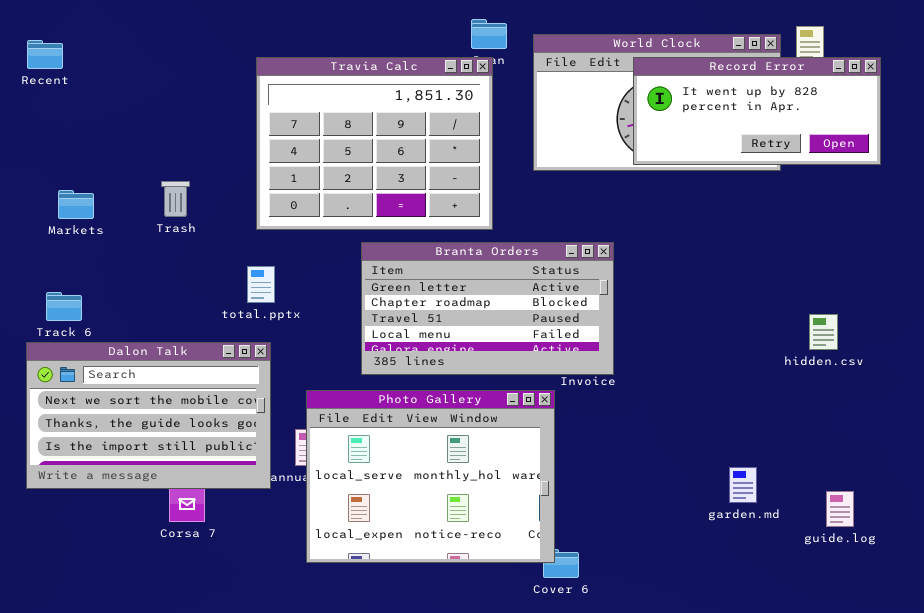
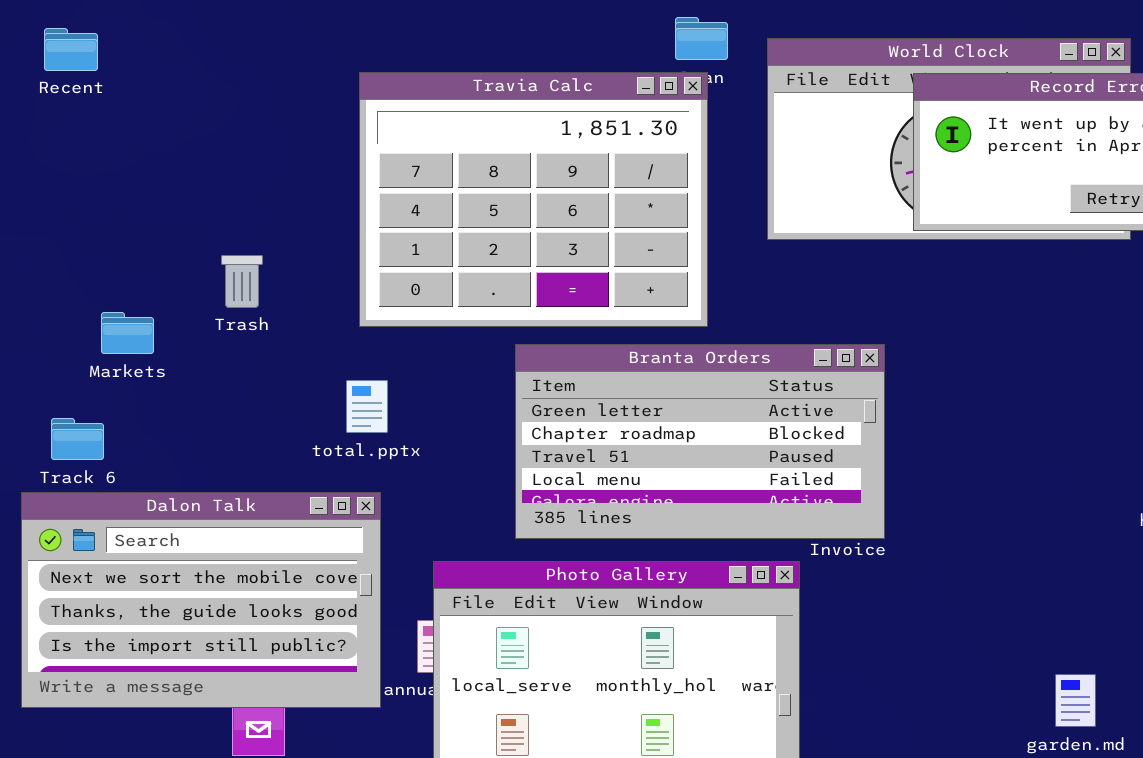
Recent: [27,40,63,69] -> [44,28,98,71], moved
Markets: [58,190,94,219] -> [101,312,154,354], moved

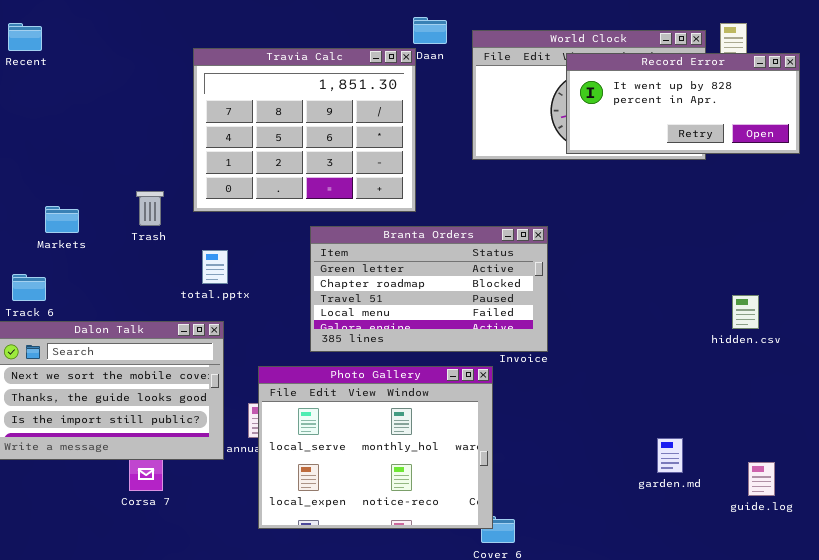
Travia Calc: [359,72,708,327] -> [193,48,416,212], moved
Trash: [221,255,263,308] -> [136,191,164,226], moved

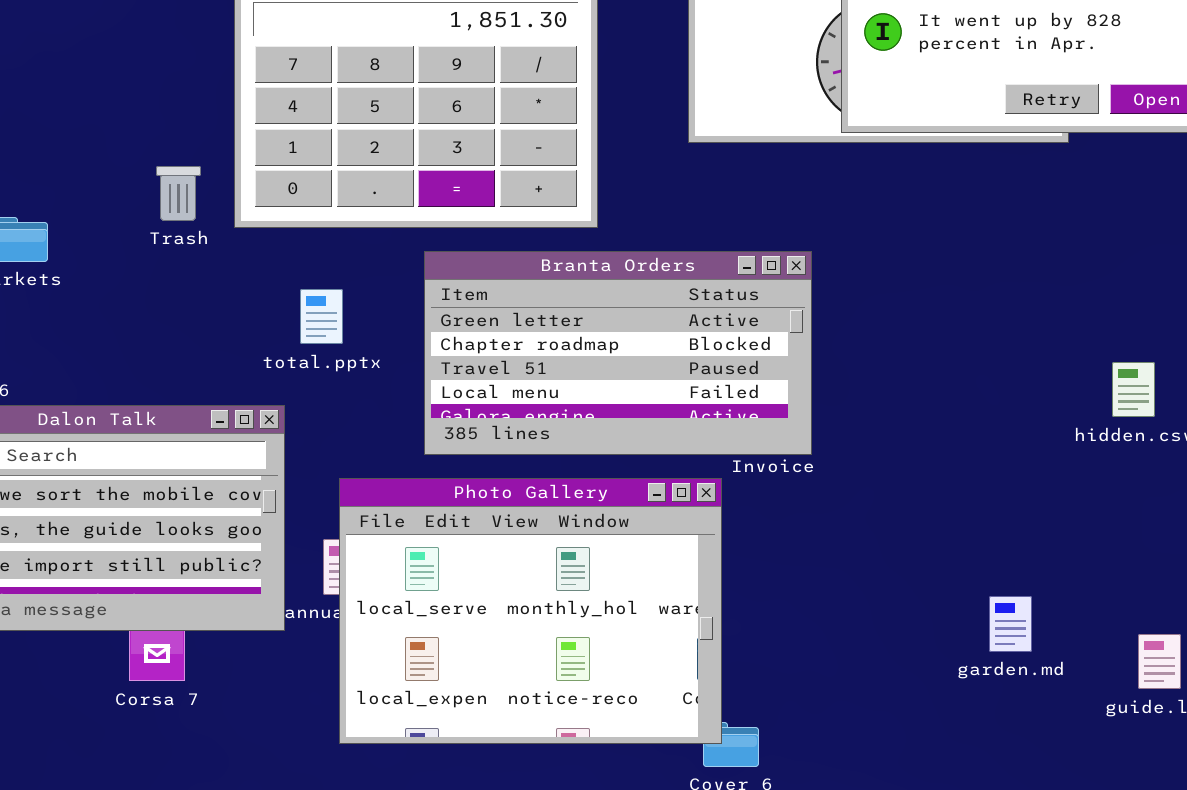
Trash: [136,191,164,226] -> [156,166,201,221], moved
total.pptx: [202,250,228,284] -> [300,289,343,344], moved

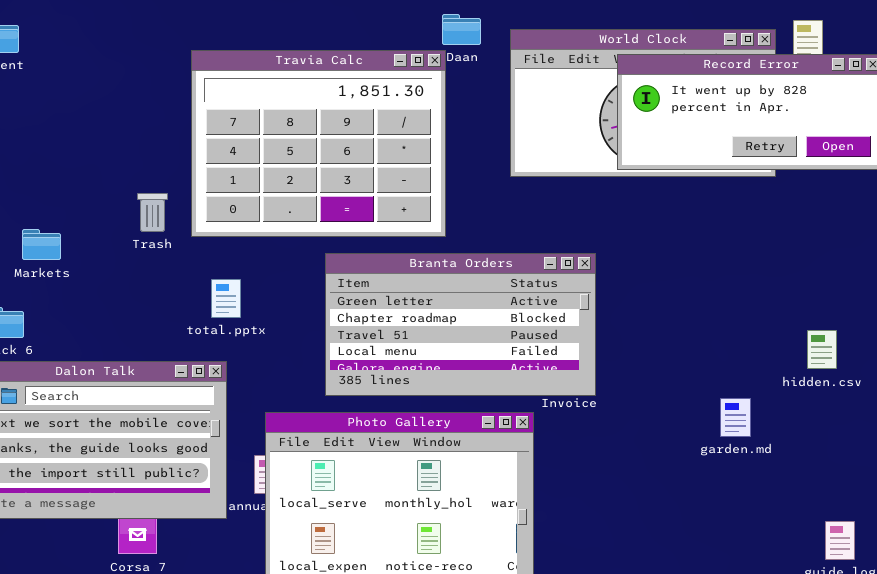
total.pptx: [300,289,343,344] -> [211,279,241,318], moved
garden.md: [989,596,1032,652] -> [720,398,751,437], moved

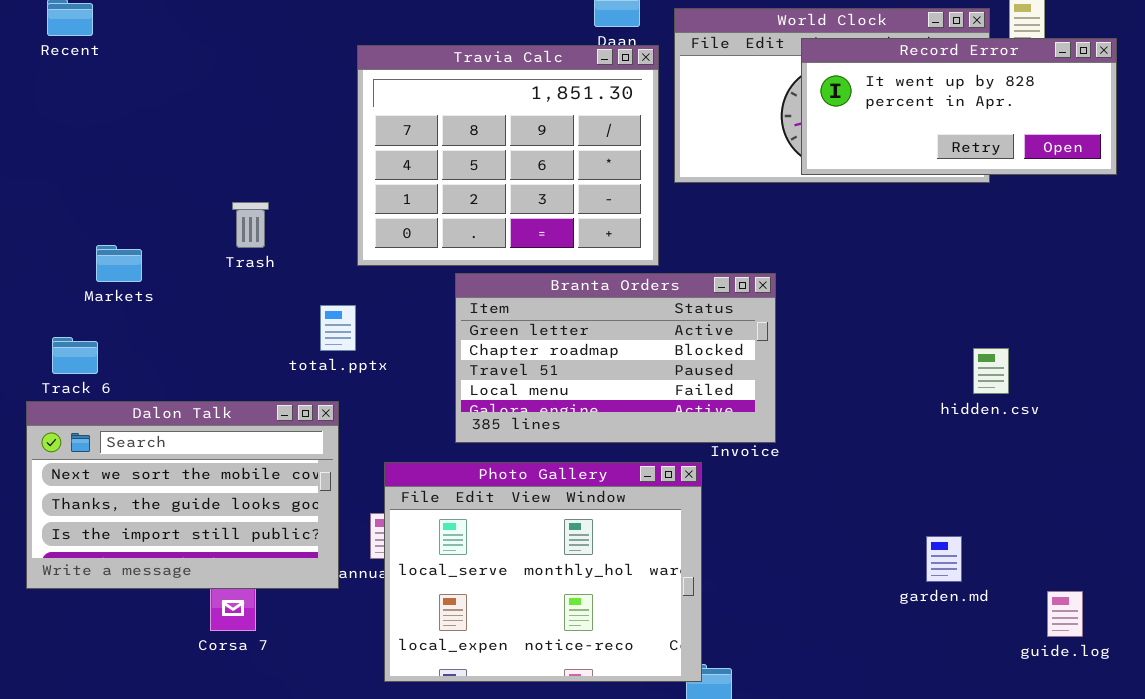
Travia Calc: [191,50,446,237] -> [357,45,659,266], moved
hidden.csv: [807,330,837,369] -> [973,348,1009,394], moved
garden.md: [720,398,751,437] -> [926,536,962,582], moved

